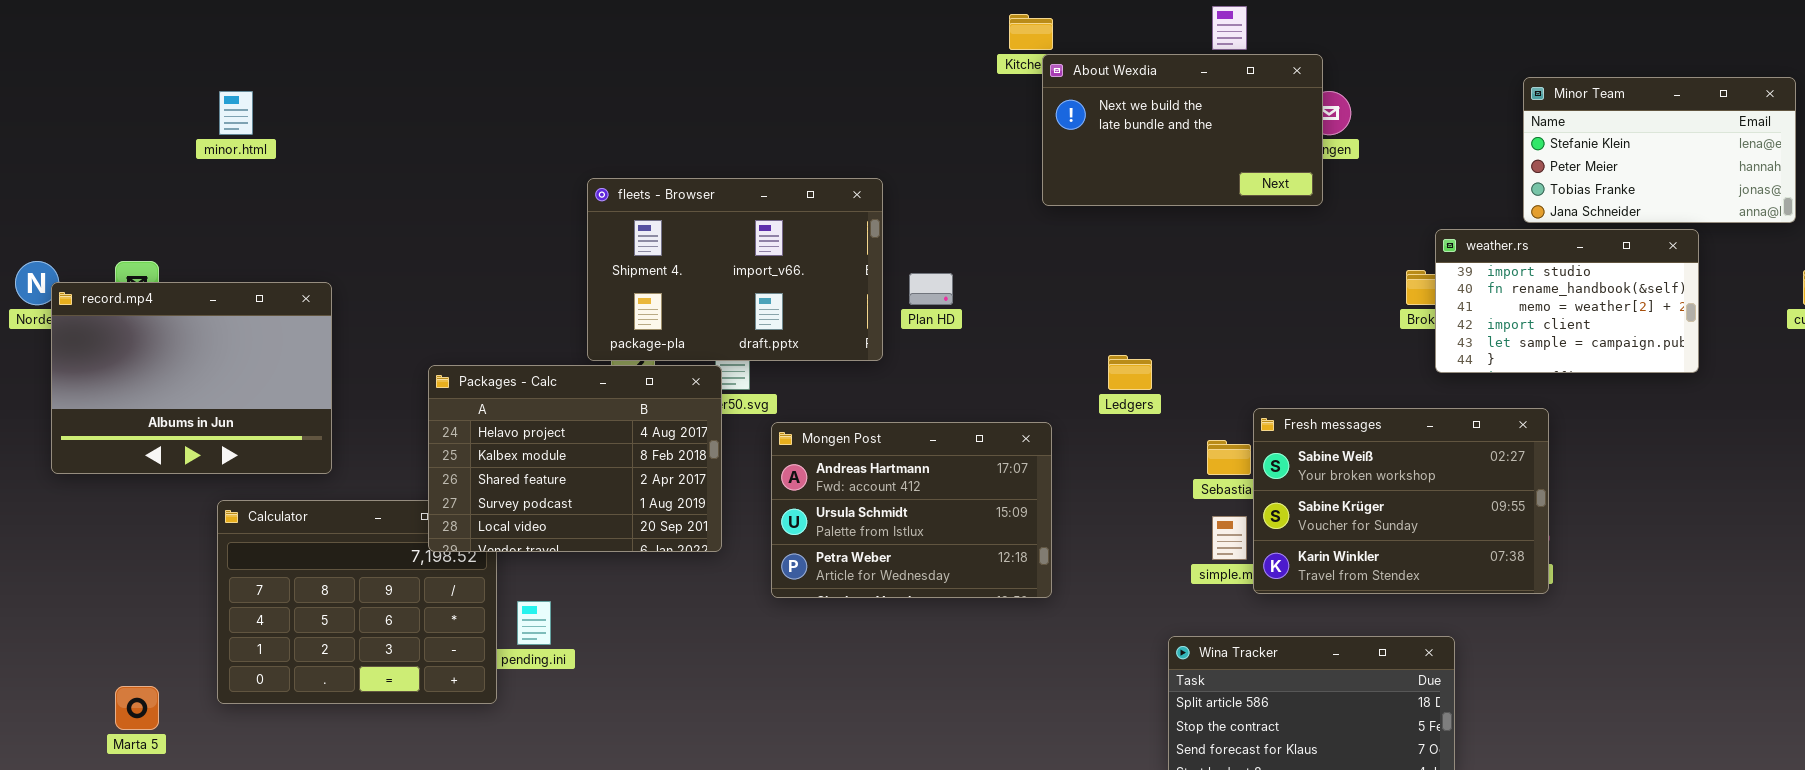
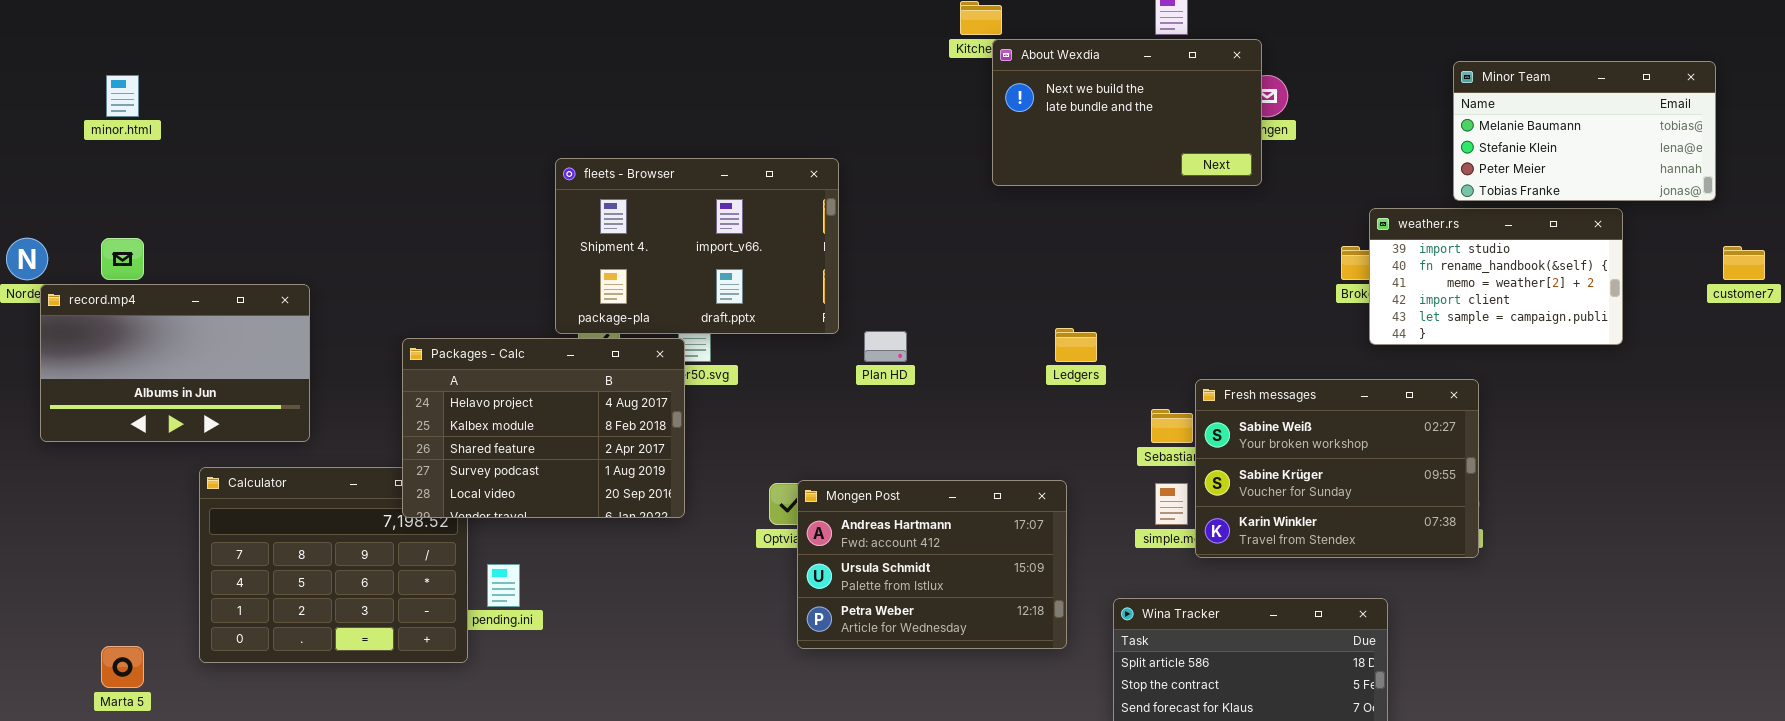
Minor Team: [1523,77,1796,223] -> [1453,61,1716,201], scrolled up 1 row
minor.html: [219,91,253,135] -> [106,75,139,117], moved
Plan HD: [909,273,953,305] -> [864,331,907,362], moved
record.mp4: [51,282,332,474] -> [40,284,310,442], resized
Mongen Post: [771,422,1052,598] -> [797,480,1067,649], moved

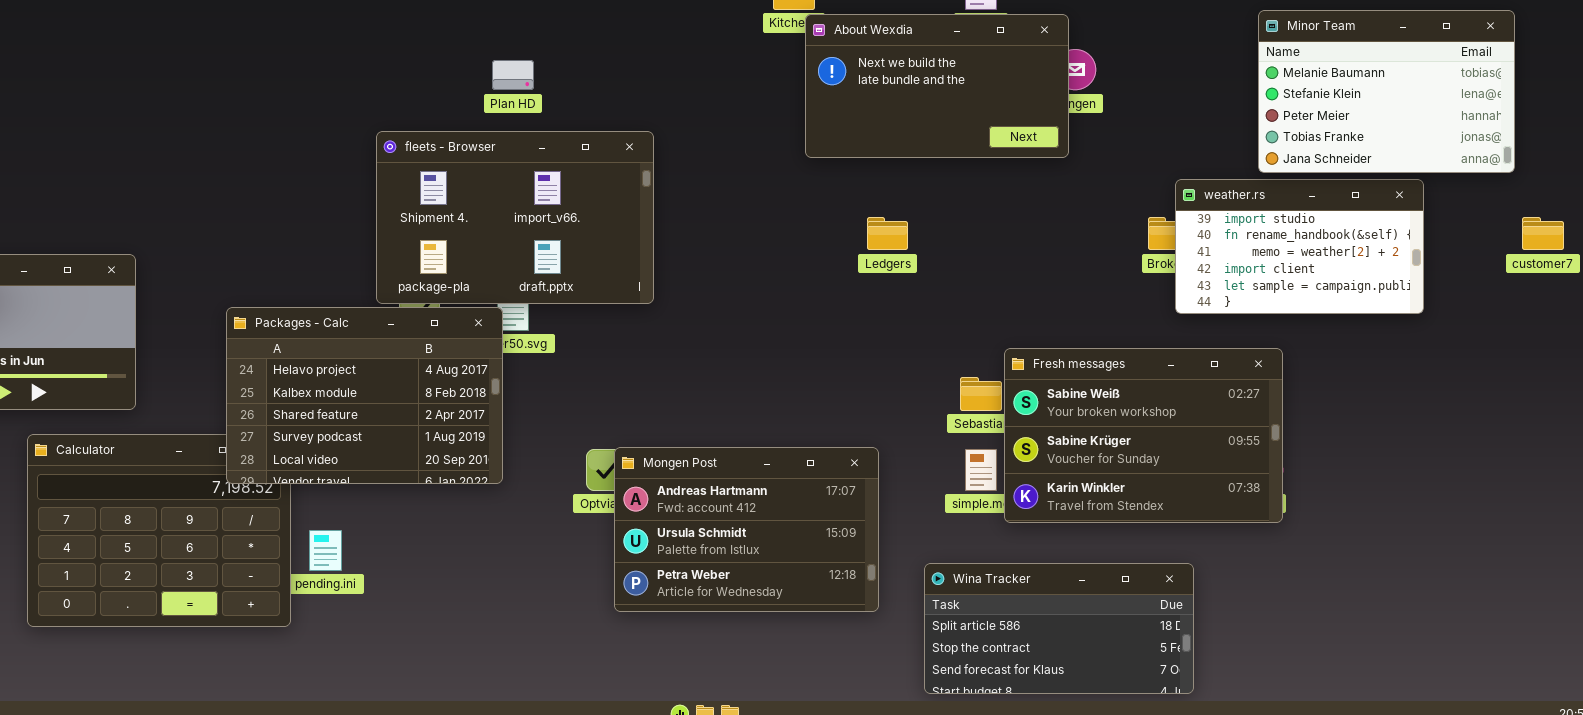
Minor Team: [1453,61,1716,201] -> [1258,10,1515,173], resized
Ledgers: [1055,328,1097,362] -> [867,217,908,250], moved
Plan HD: [864,331,907,362] -> [492,60,534,90], moved

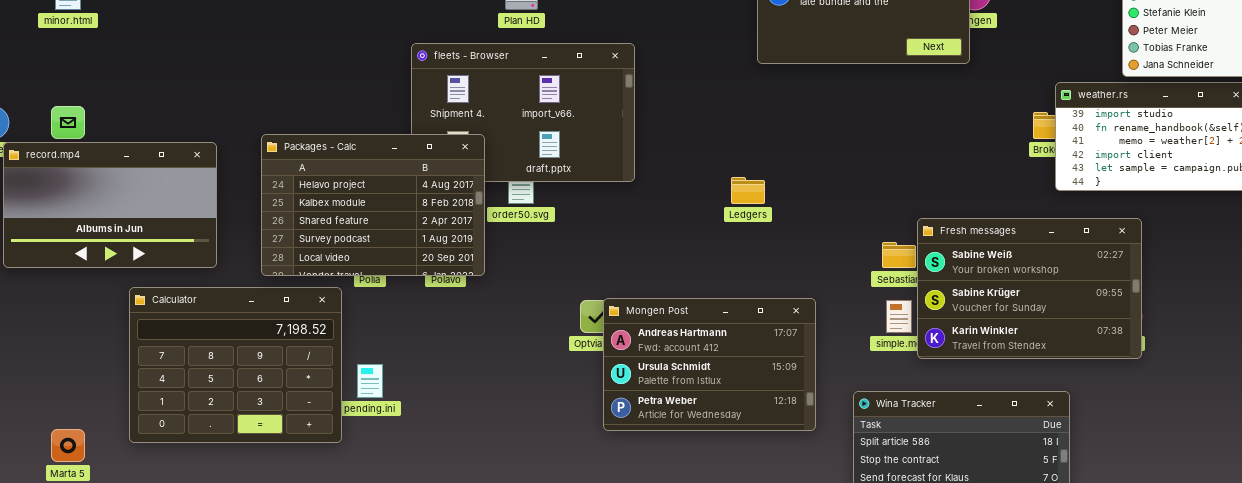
Ledgers: [867,217,908,250] -> [731,177,765,204], moved
Packages - Calc: [226,307,503,484] -> [261,134,485,276], moved

